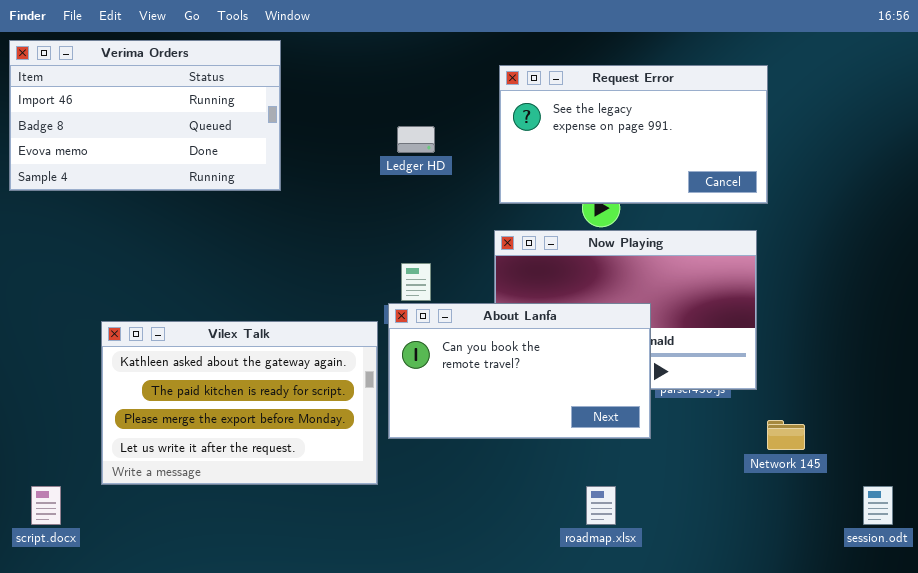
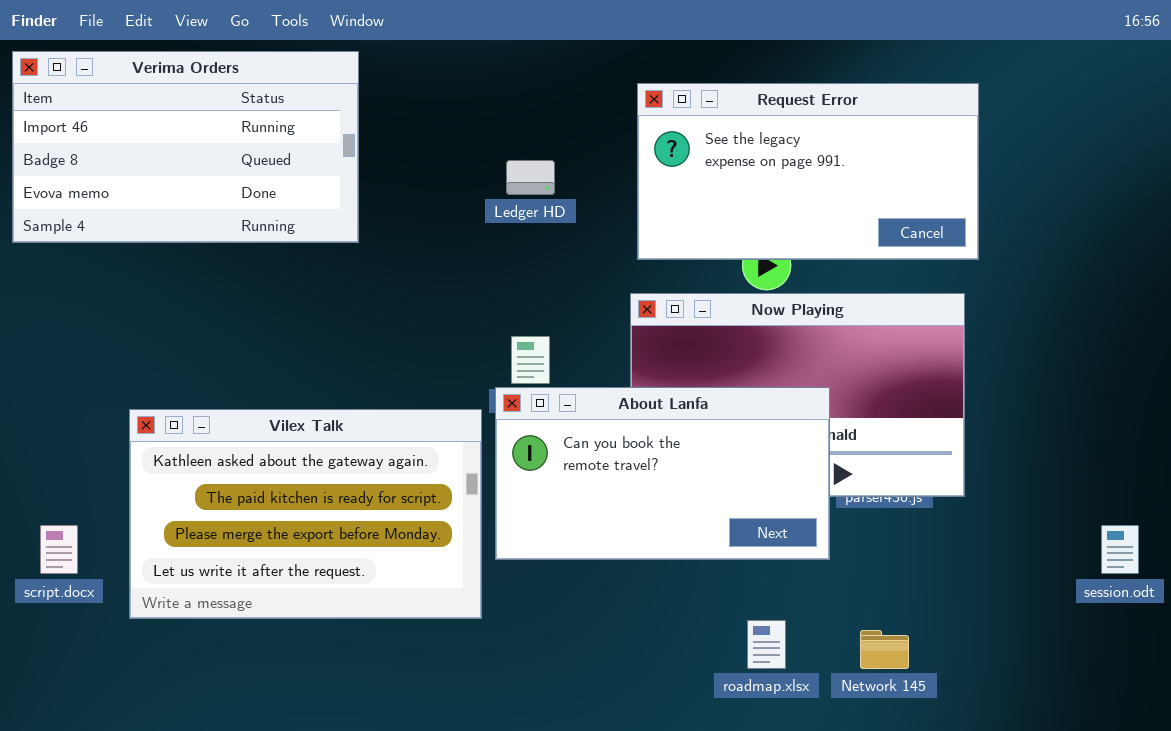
Network 145: [767,420,805,450] -> [860,630,909,669], moved
script.docx: [31,486,61,525] -> [40,525,78,574], moved
session.odt: [863,486,893,525] -> [1101,525,1139,574], moved

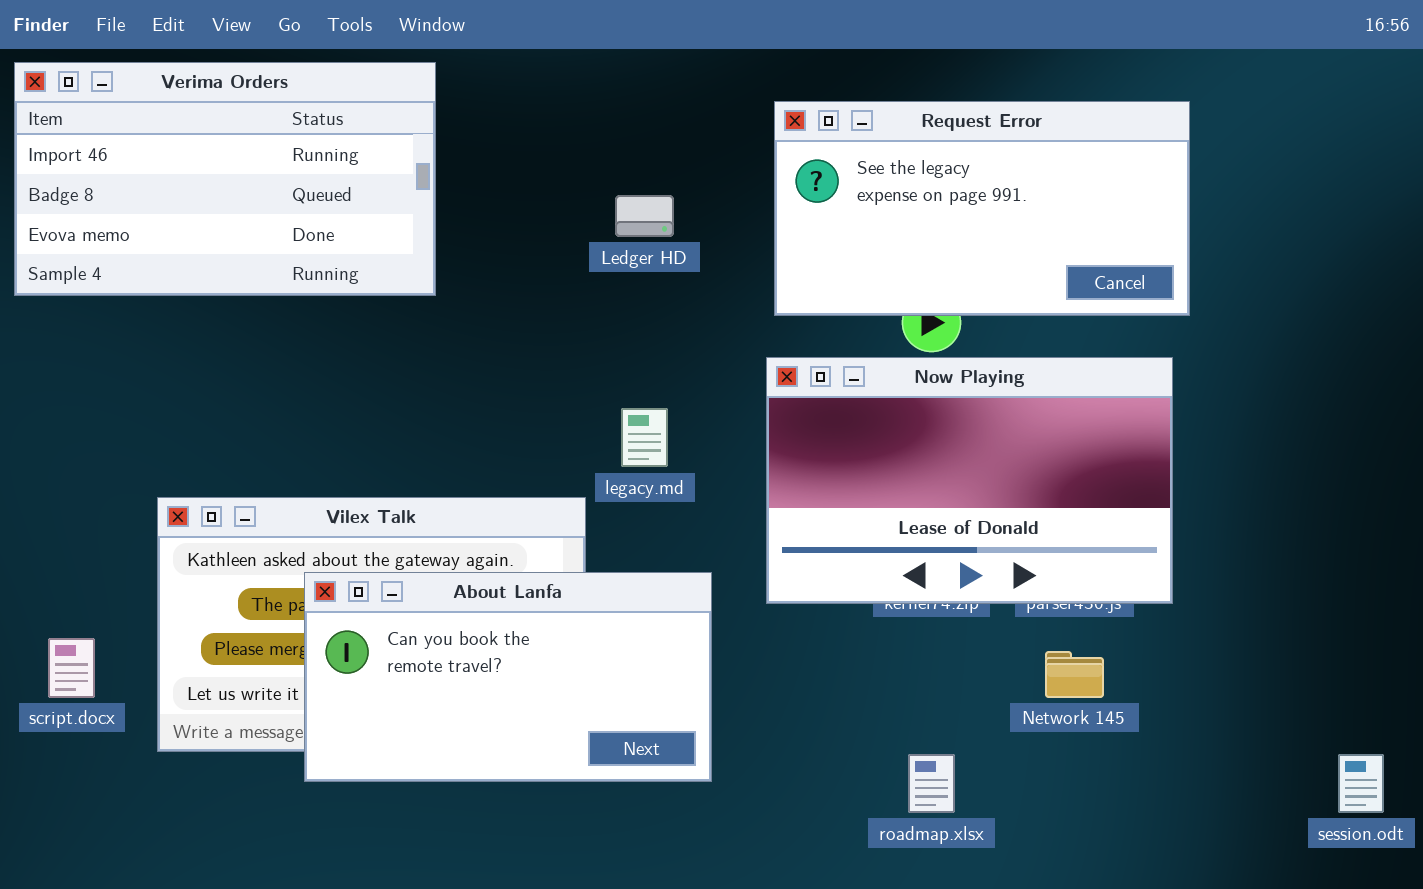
About Lanfa: [495,387,830,560] -> [304,572,712,782], moved
session.odt: [1101,525,1139,574] -> [1338,754,1384,813], moved
Network 145: [860,630,909,669] -> [1045,651,1104,698], moved

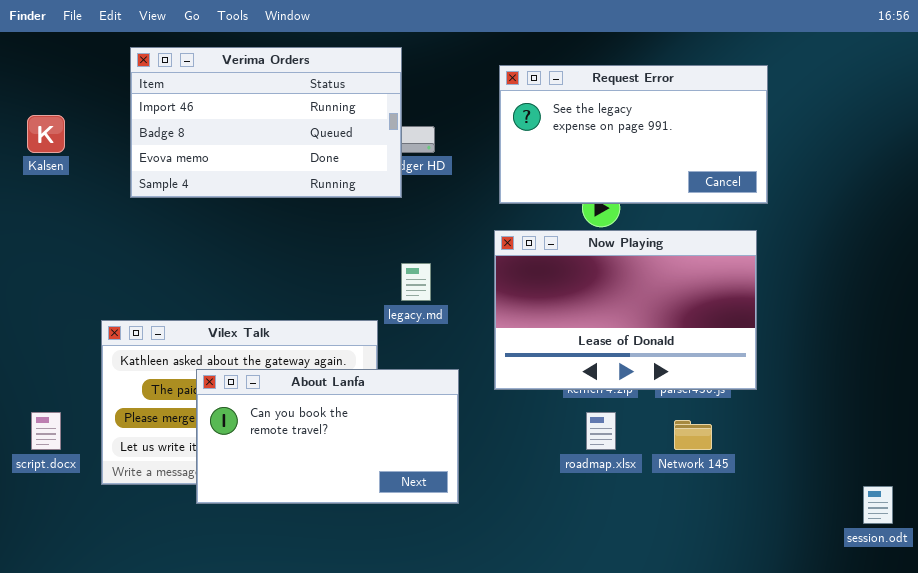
Verima Orders: [14,62,436,296] -> [130,47,402,198], moved
roadmap.xlsx: [908,754,955,813] -> [586,412,616,450], moved

